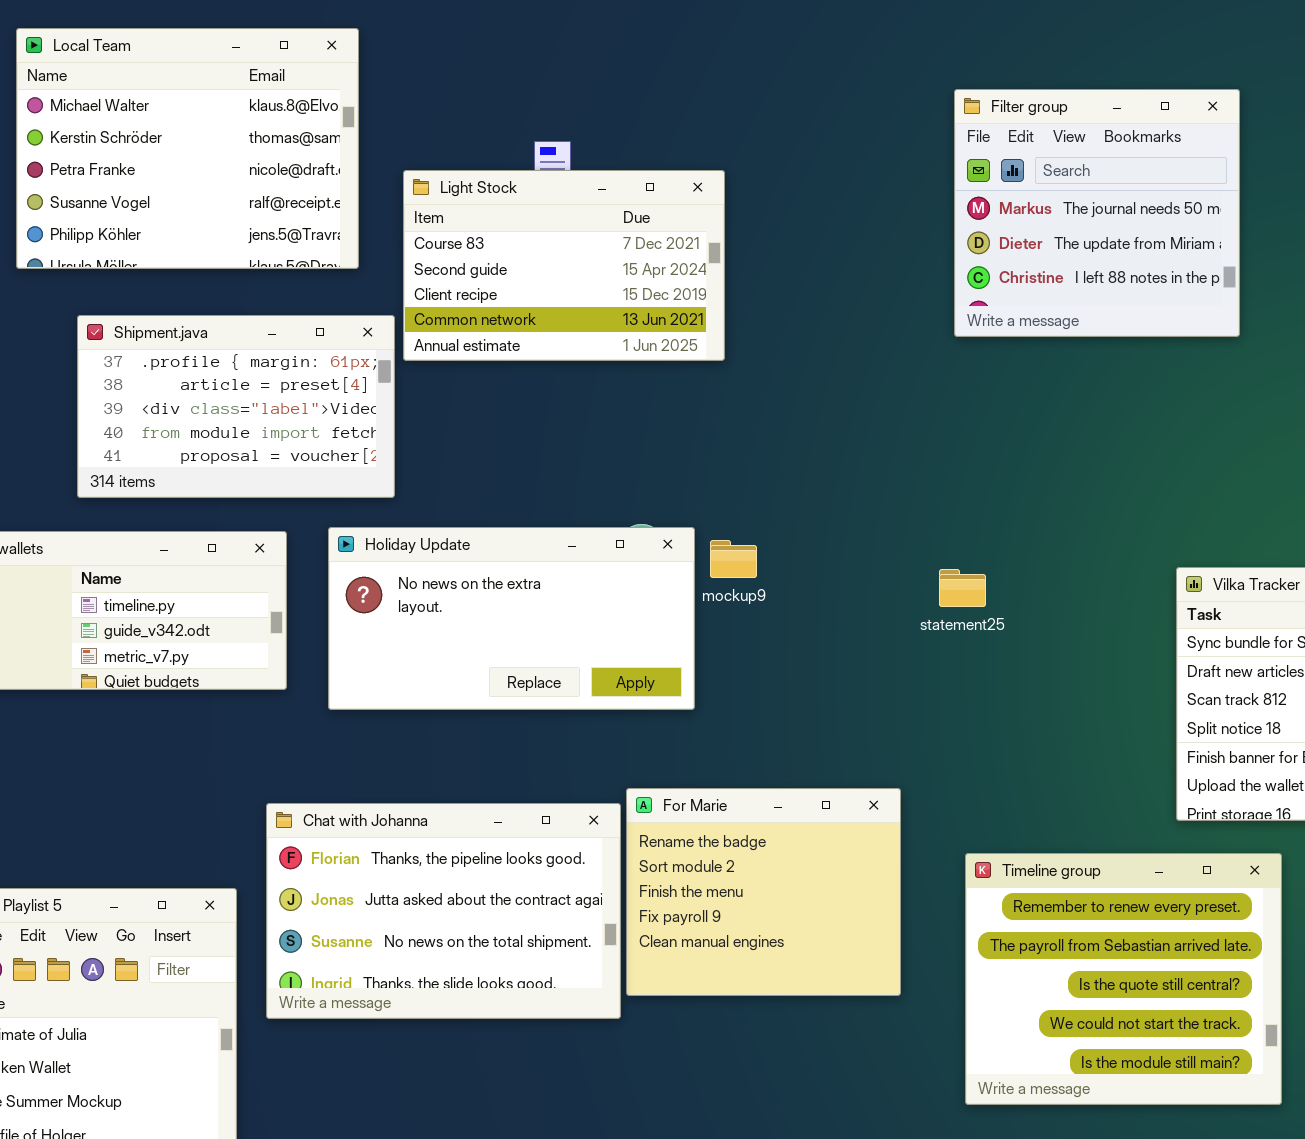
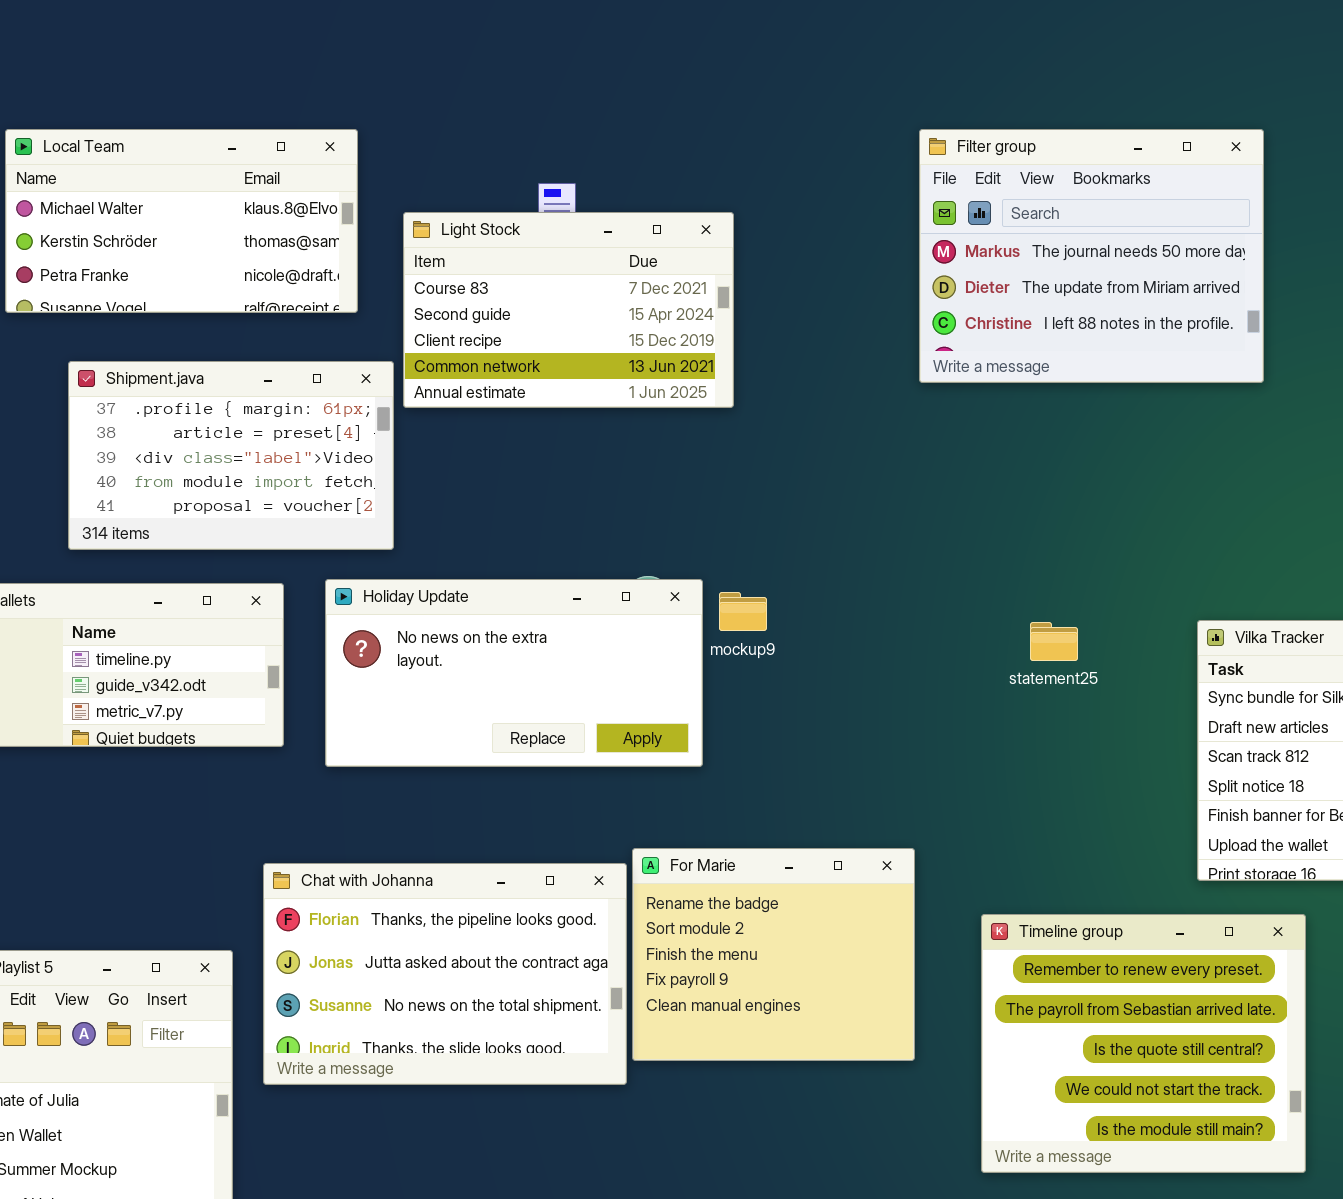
Local Team: [16,28,359,269] -> [5,129,358,313], resized
Filter group: [954,89,1240,337] -> [919,129,1264,383], resized
statement25: [939,569,986,607] -> [1030,622,1078,661], moved

